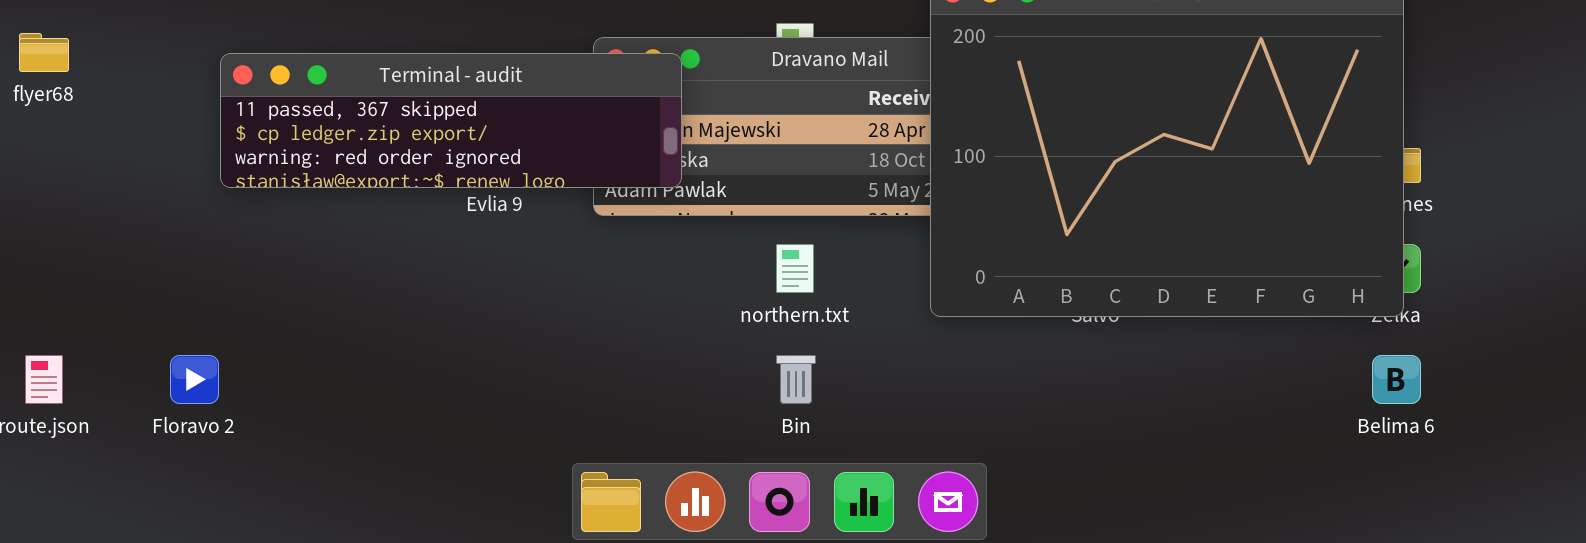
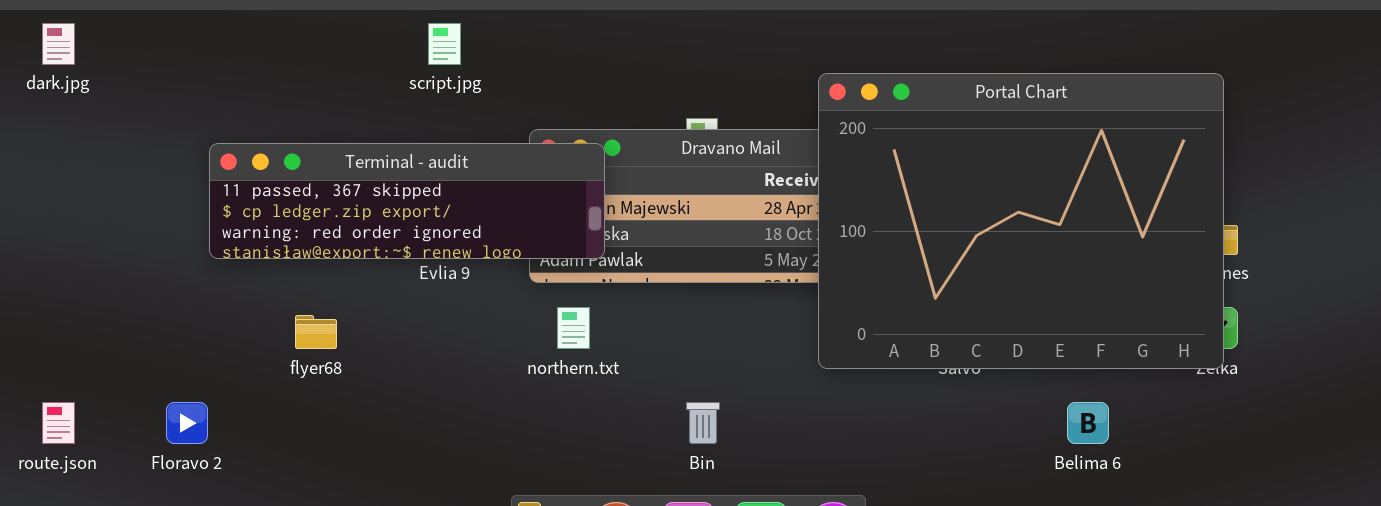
flyer68: [19,33,69,72] -> [295,315,337,349], moved
northern.txt: [776,244,814,293] -> [557,307,590,349], moved
Belima 6: [1372,355,1421,404] -> [1067,402,1109,444], moved

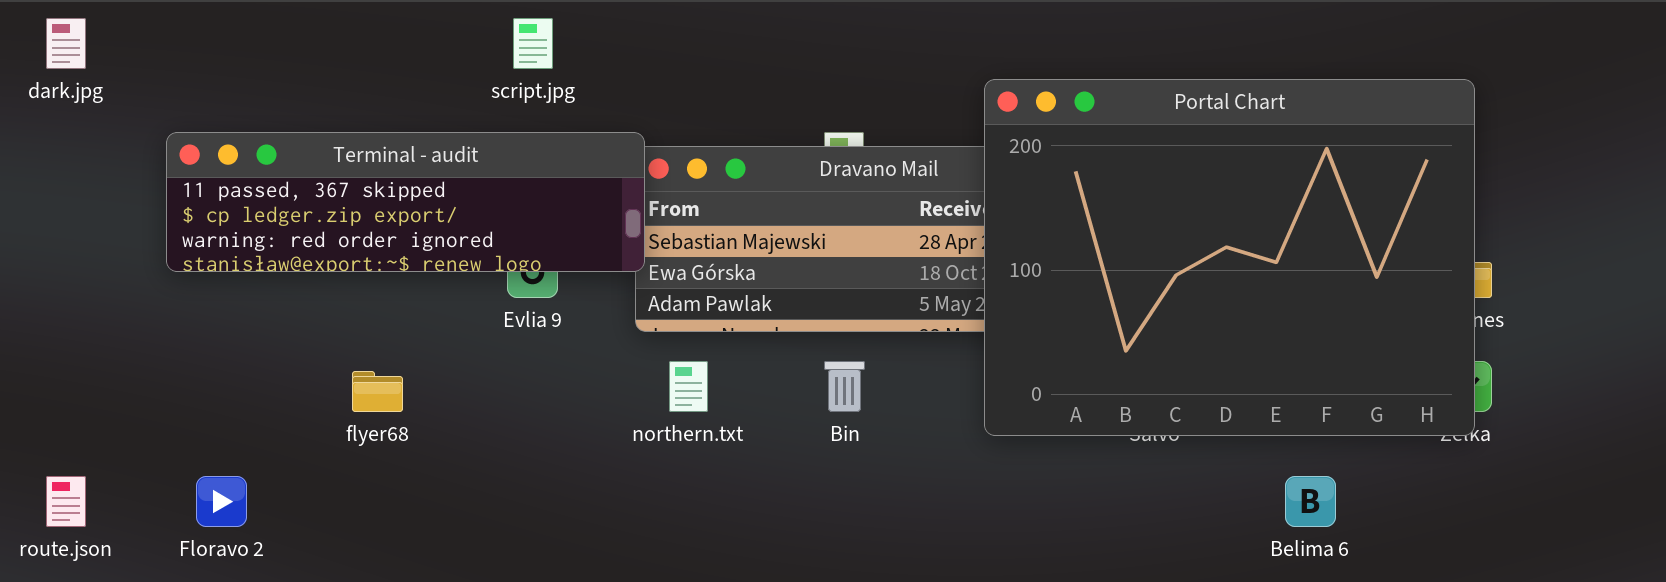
Terminal - audit: [209,143,605,259] -> [166,132,645,272], moved
Bin: [686,402,720,444] -> [824,361,865,412], moved

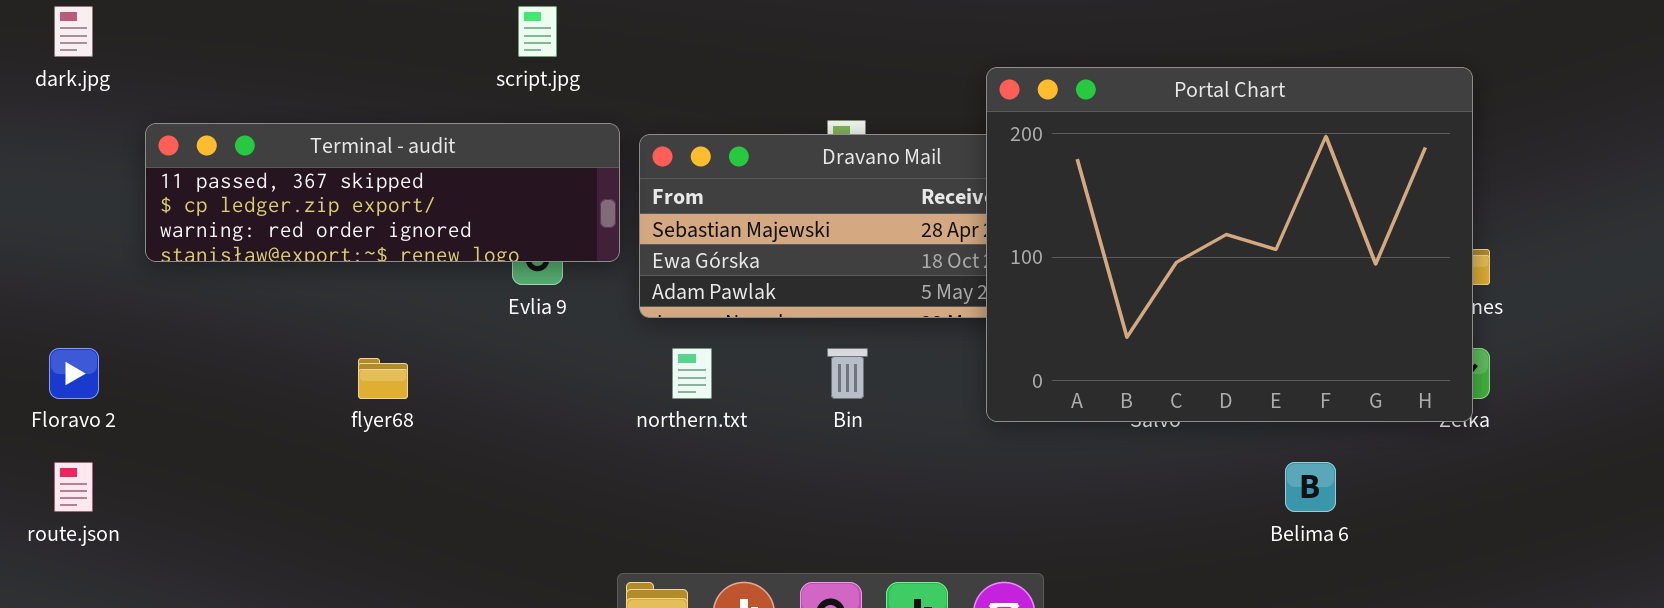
Terminal - audit: [166,132,645,272] -> [145,123,620,262], moved
Floravo 2: [196,476,247,527] -> [49,348,99,399], moved

